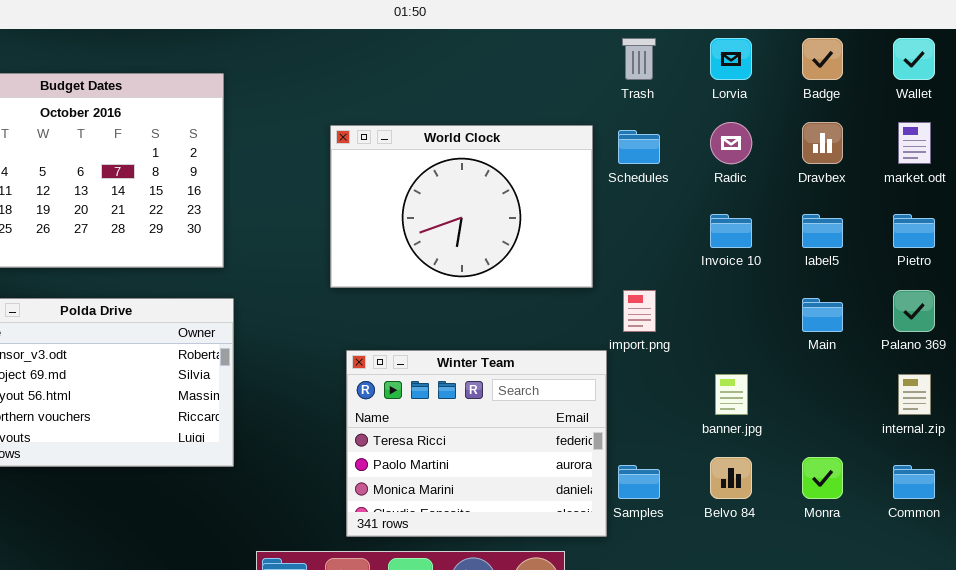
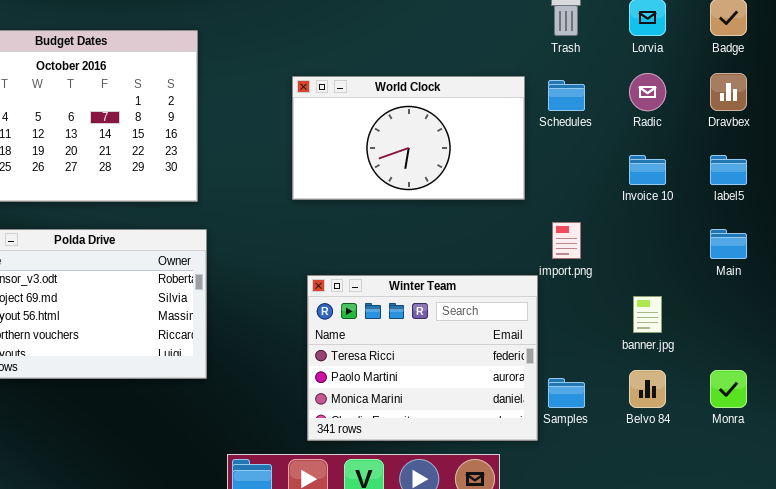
World Clock: [330,125,593,288] -> [292,76,525,200], resized

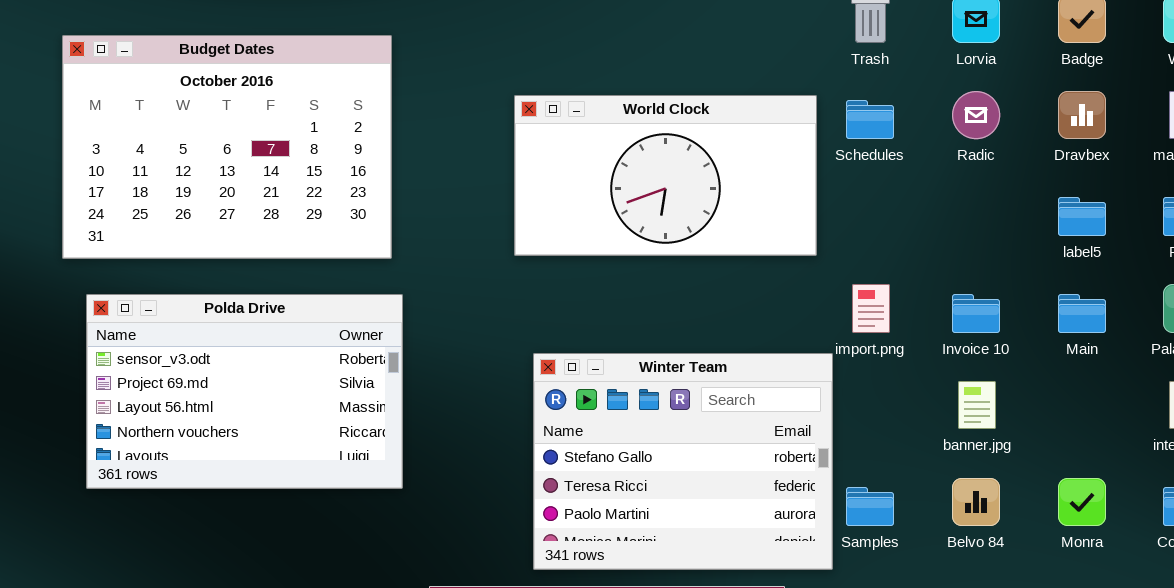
Invoice 10: [629,155,666,185] -> [952,294,1000,333], moved
Winter Team: [307,275,538,441] -> [533,353,833,570], scrolled up 1 row

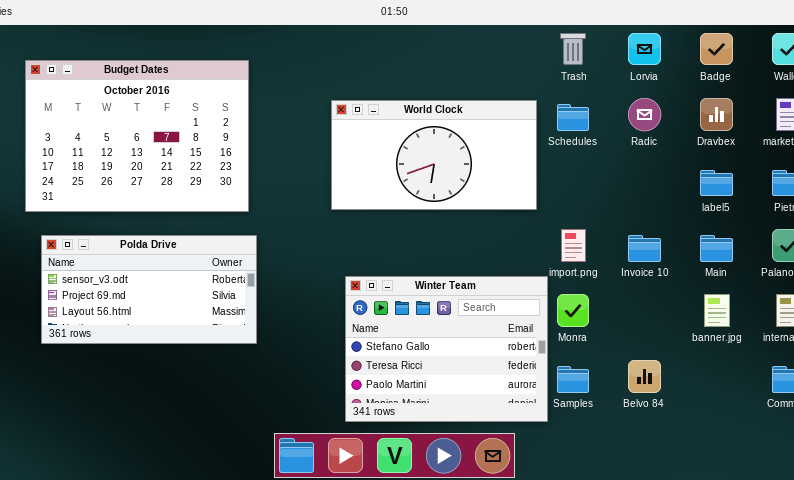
Polda Drive: [86,294,403,489] -> [41,235,257,344], resized
banner.jpg: [958,381,996,429] -> [704,294,730,327], moved
Monra: [1058,478,1106,526] -> [557,294,589,327], moved

